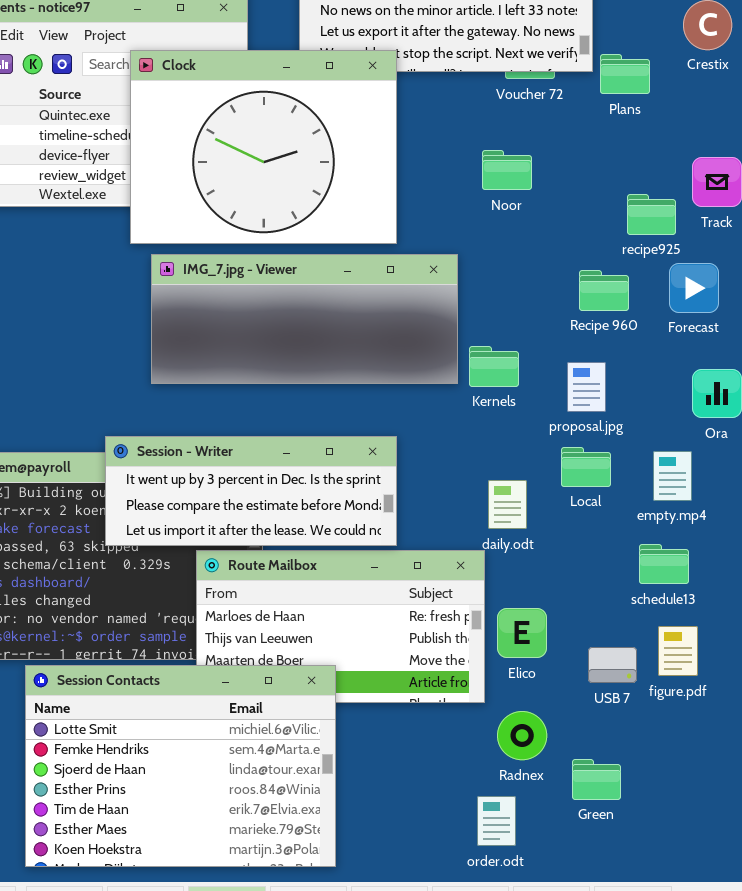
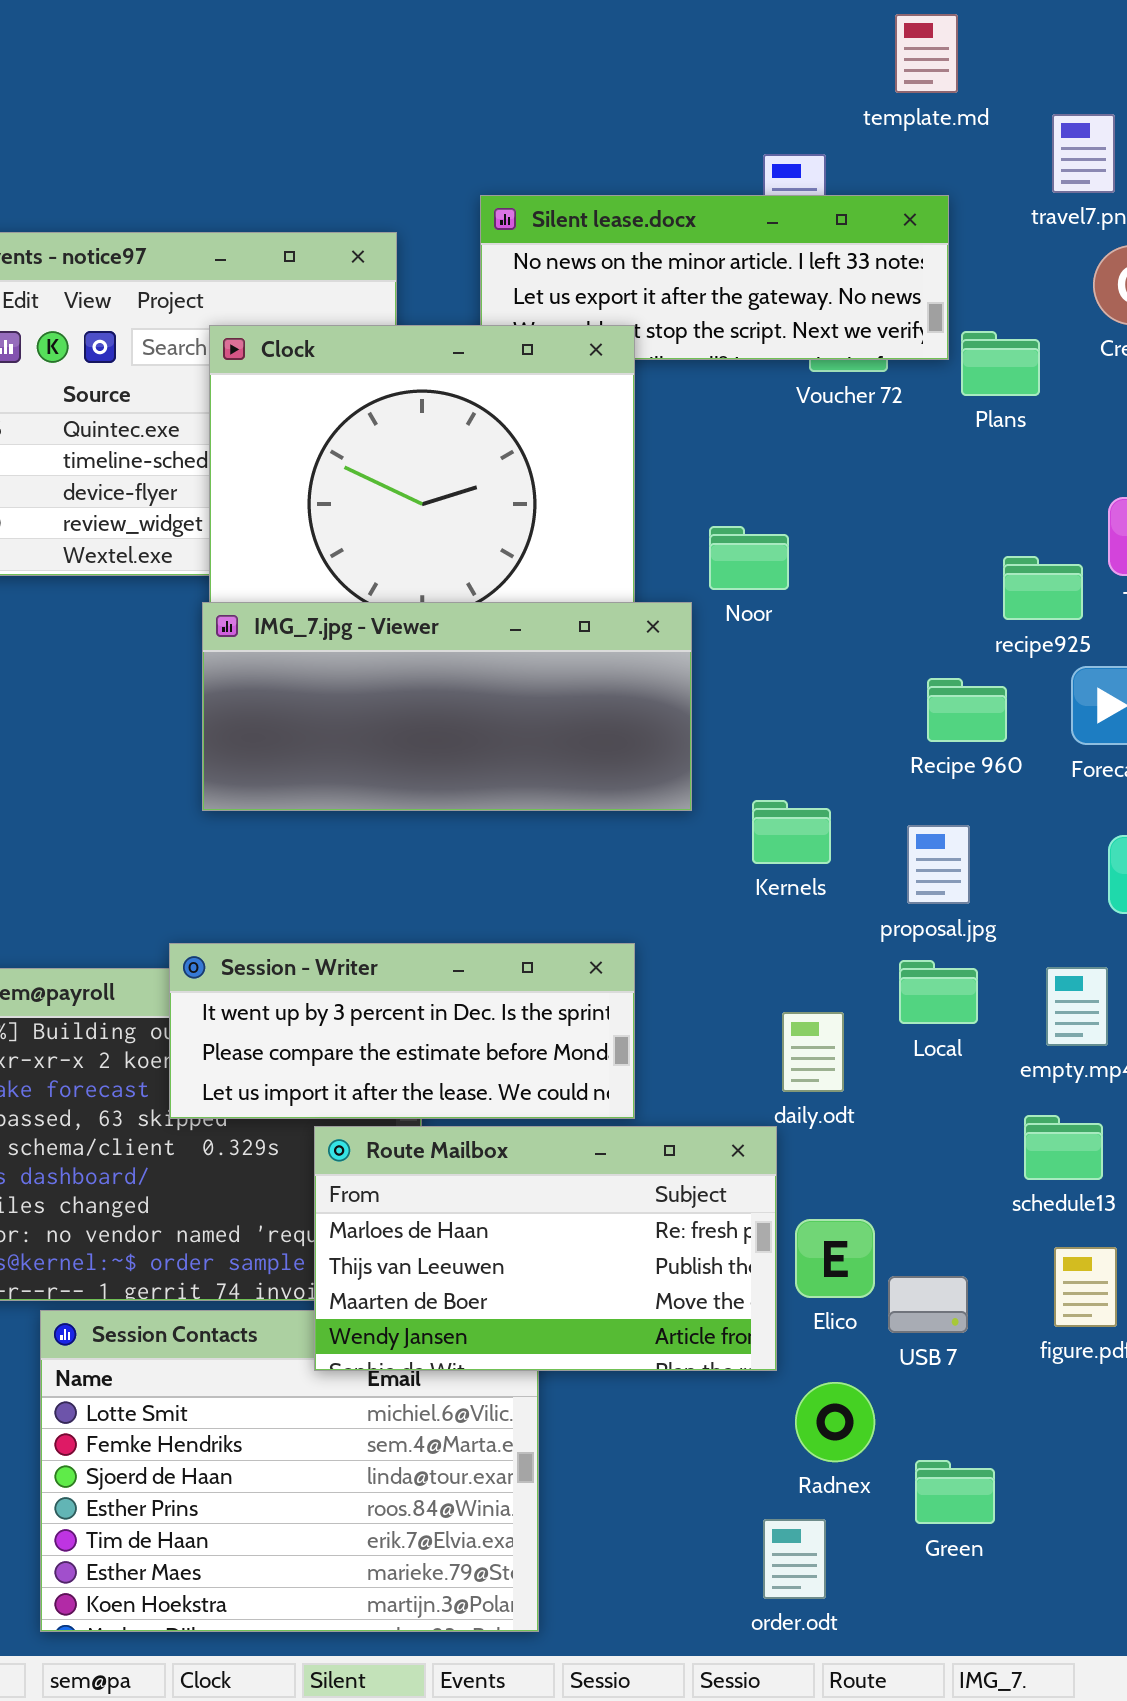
Noor: [482,150,532,190] -> [709,526,789,590], moved
IMG_7.jpg - Viewer: [151,254,458,384] -> [202,602,692,811], moved
Route Mailbox: [196,550,485,703] -> [314,1126,777,1371], raised
USB 7: [588,647,637,683] -> [888,1276,968,1333], moved

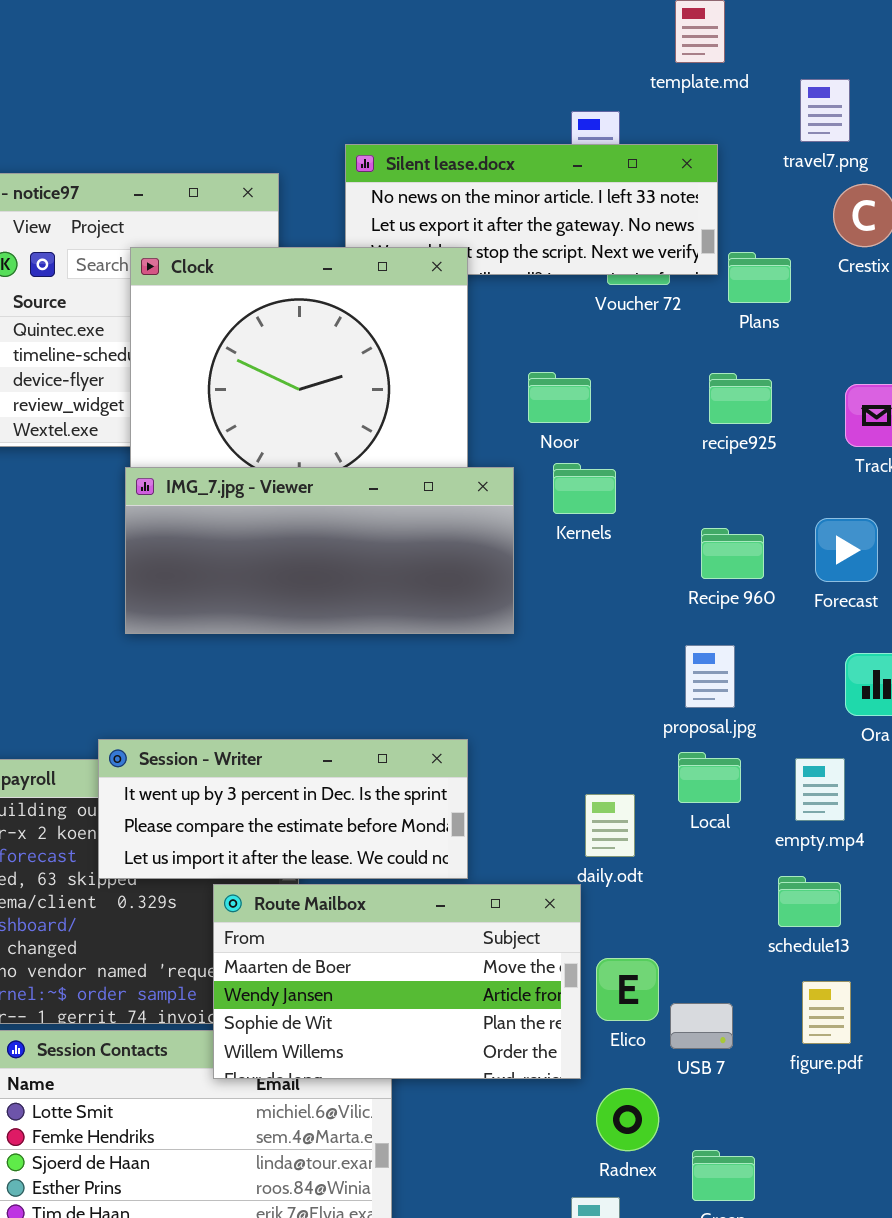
Noor: [709,526,789,590] -> [528,372,591,423], moved
recipe925: [1003,556,1083,620] -> [709,373,772,424], moved
Kernels: [752,800,831,864] -> [553,463,616,514], moved
Route Mailbox: [314,1126,777,1371] -> [213,884,581,1079], scrolled down 2 rows

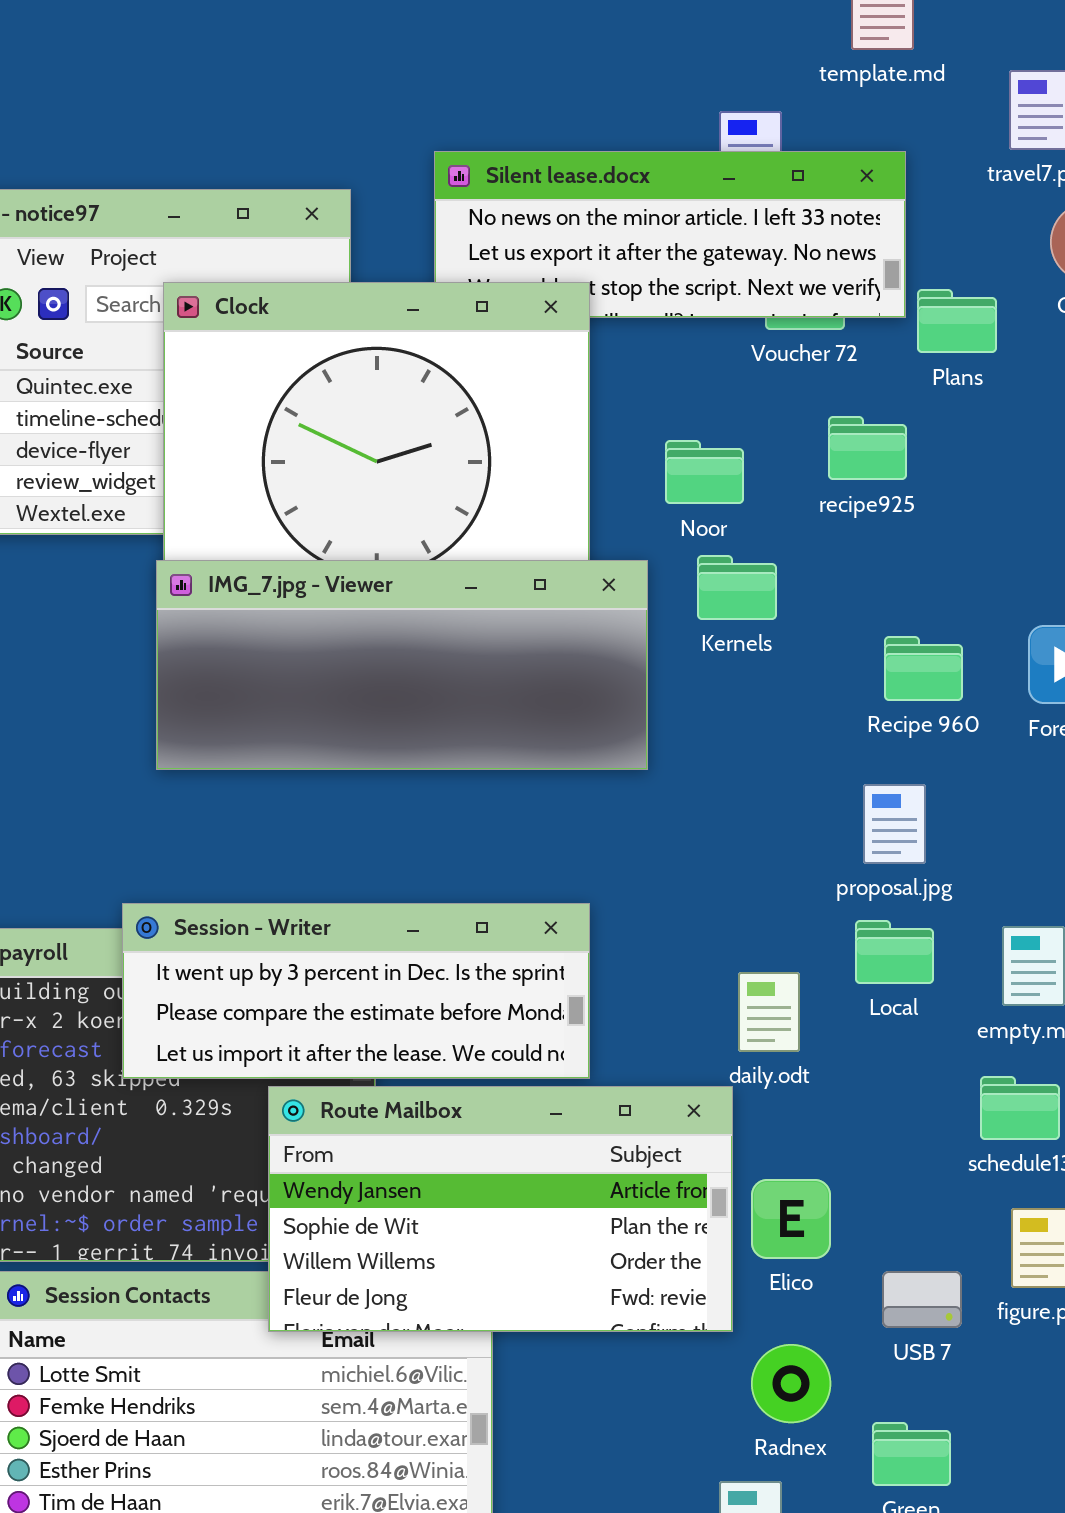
recipe925: [709,373,772,424] -> [828,416,907,480], moved
Route Mailbox: [213,884,581,1079] -> [268,1086,733,1332], scrolled down 1 row
USB 7: [670,1003,733,1049] -> [882,1271,962,1328], moved

